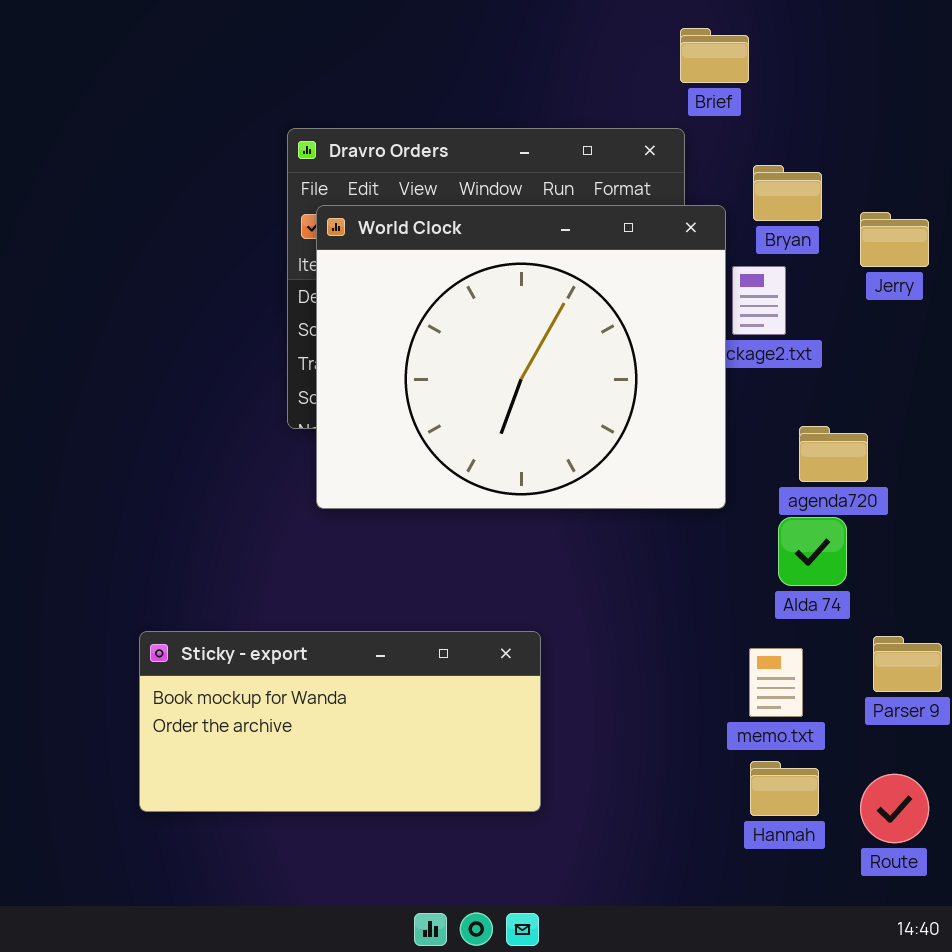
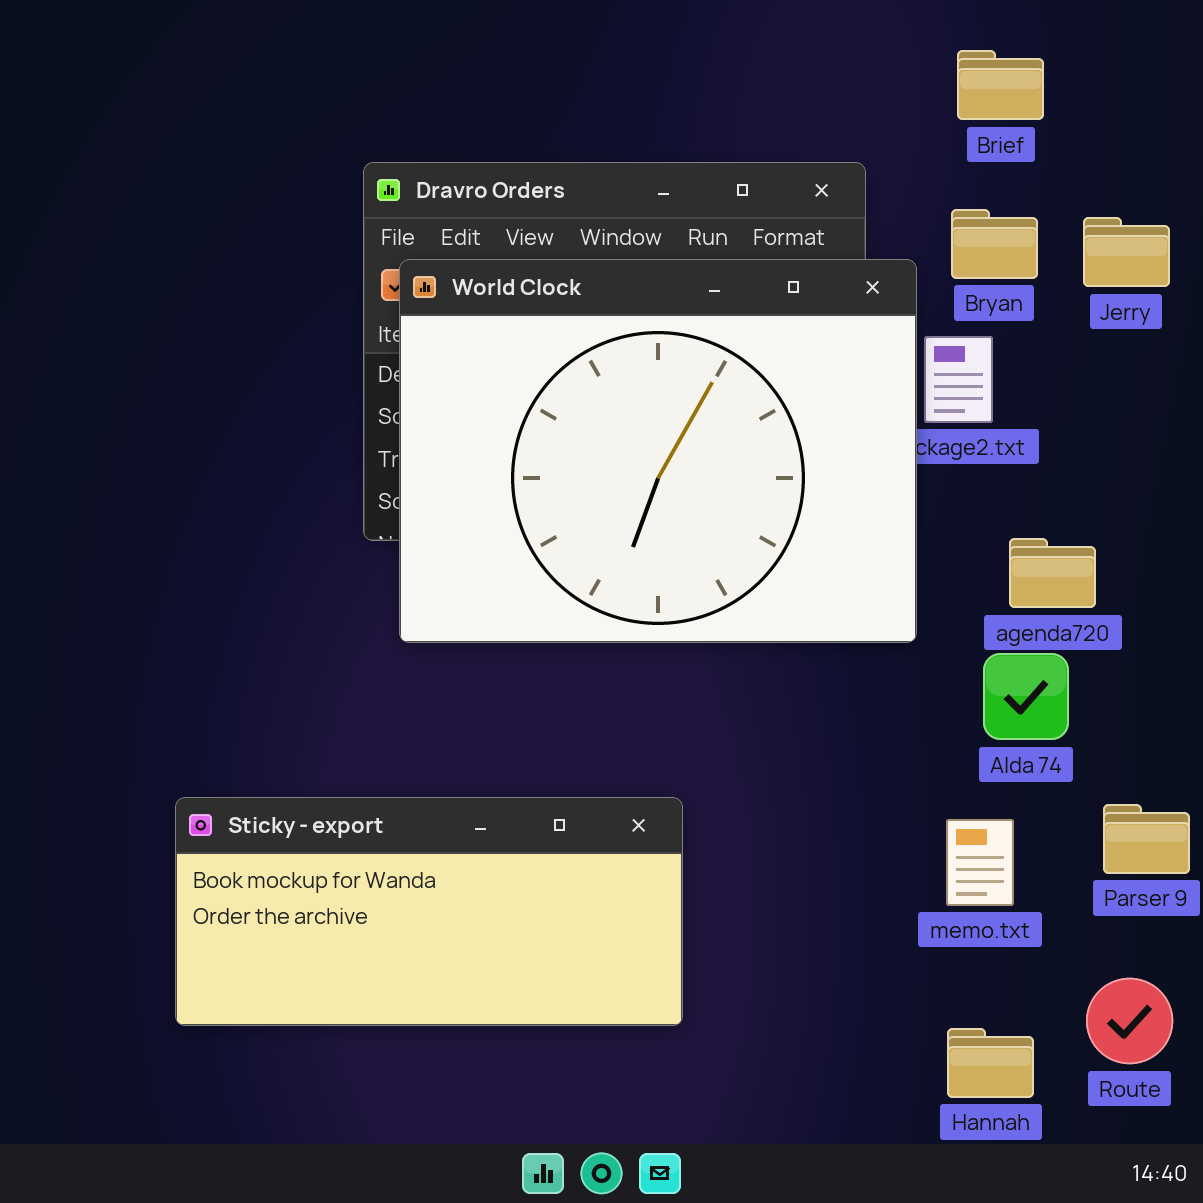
Brief: [680,28,749,83] -> [957,50,1044,120], moved
Jerry: [860,212,929,267] -> [1083,217,1170,287], moved
Hannah: [750,761,819,816] -> [947,1028,1034,1098], moved

